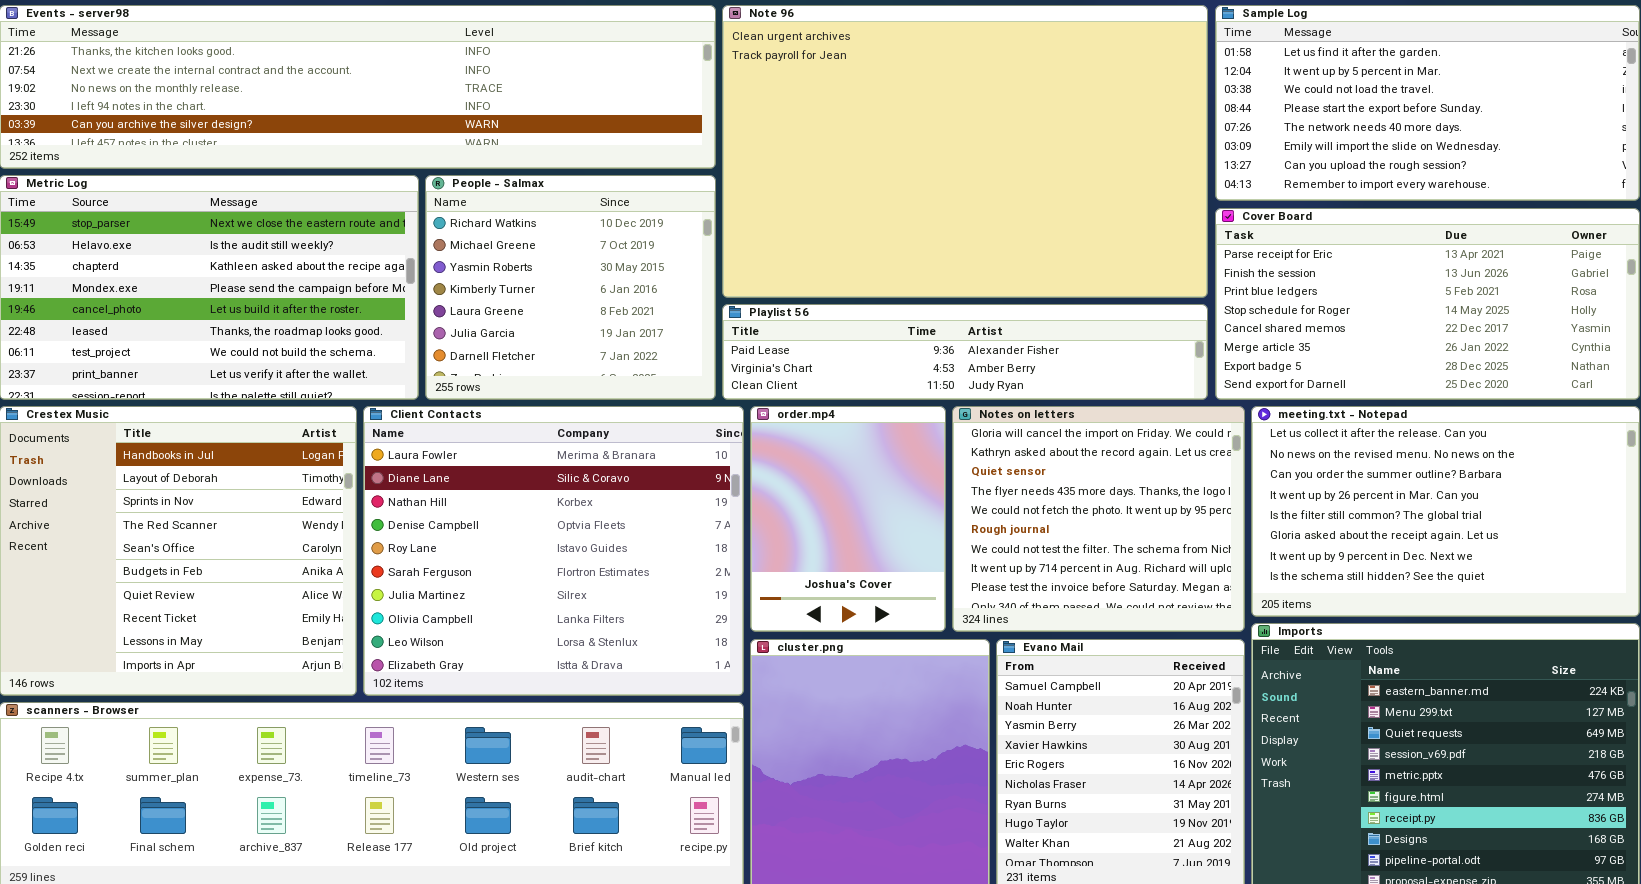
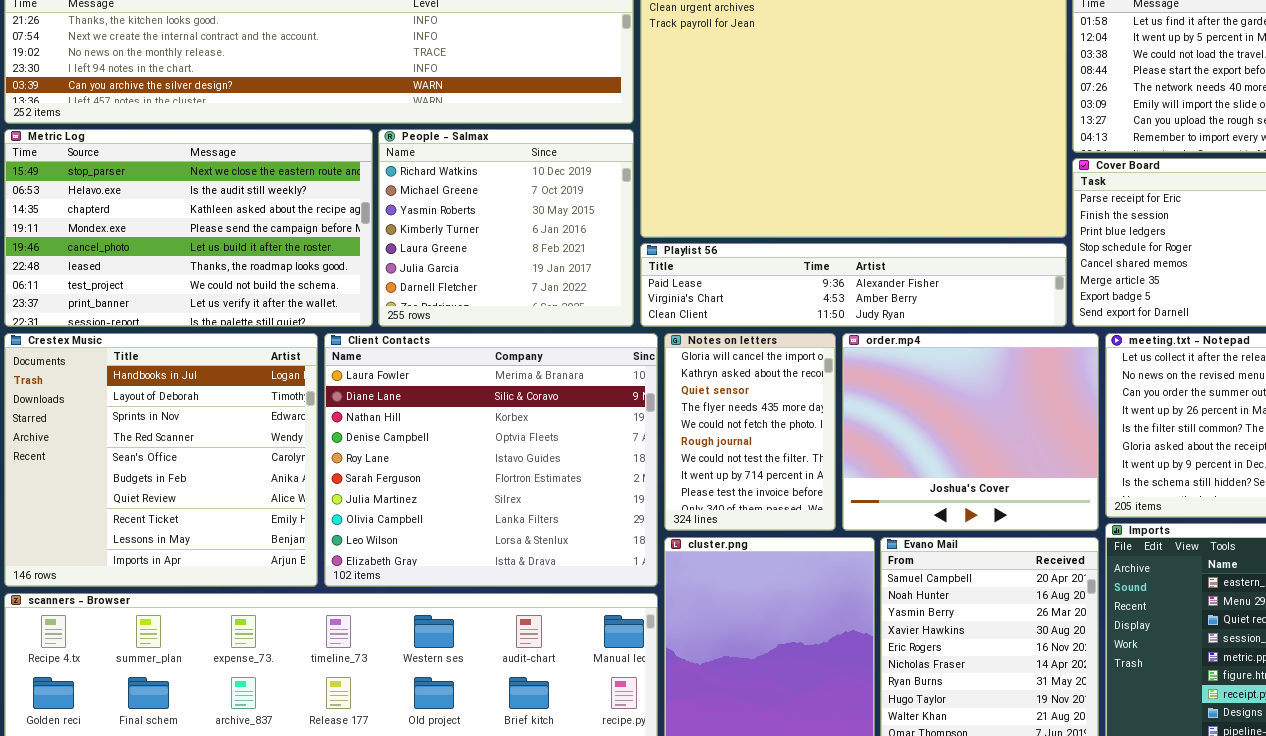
order.mp4: [750,406,946,632] -> [842,333,1099,531], moved, resized
Notes on letters: [952,406,1245,632] -> [664,333,836,531], moved, resized

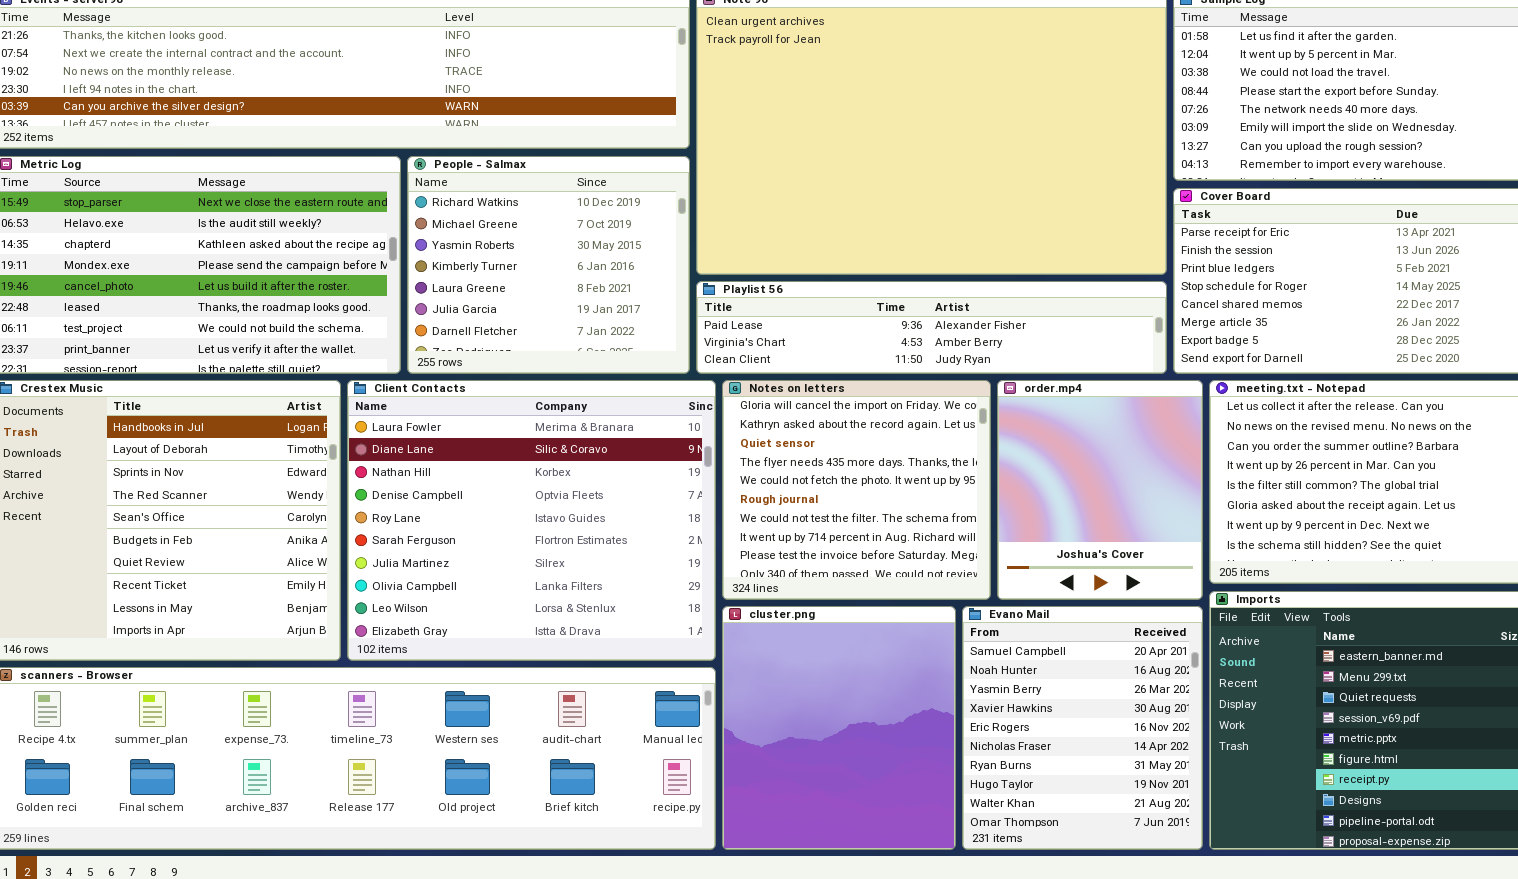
Notes on letters: [664,333,836,531] -> [722,380,991,600], resized
order.mp4: [842,333,1099,531] -> [997,380,1203,600], resized

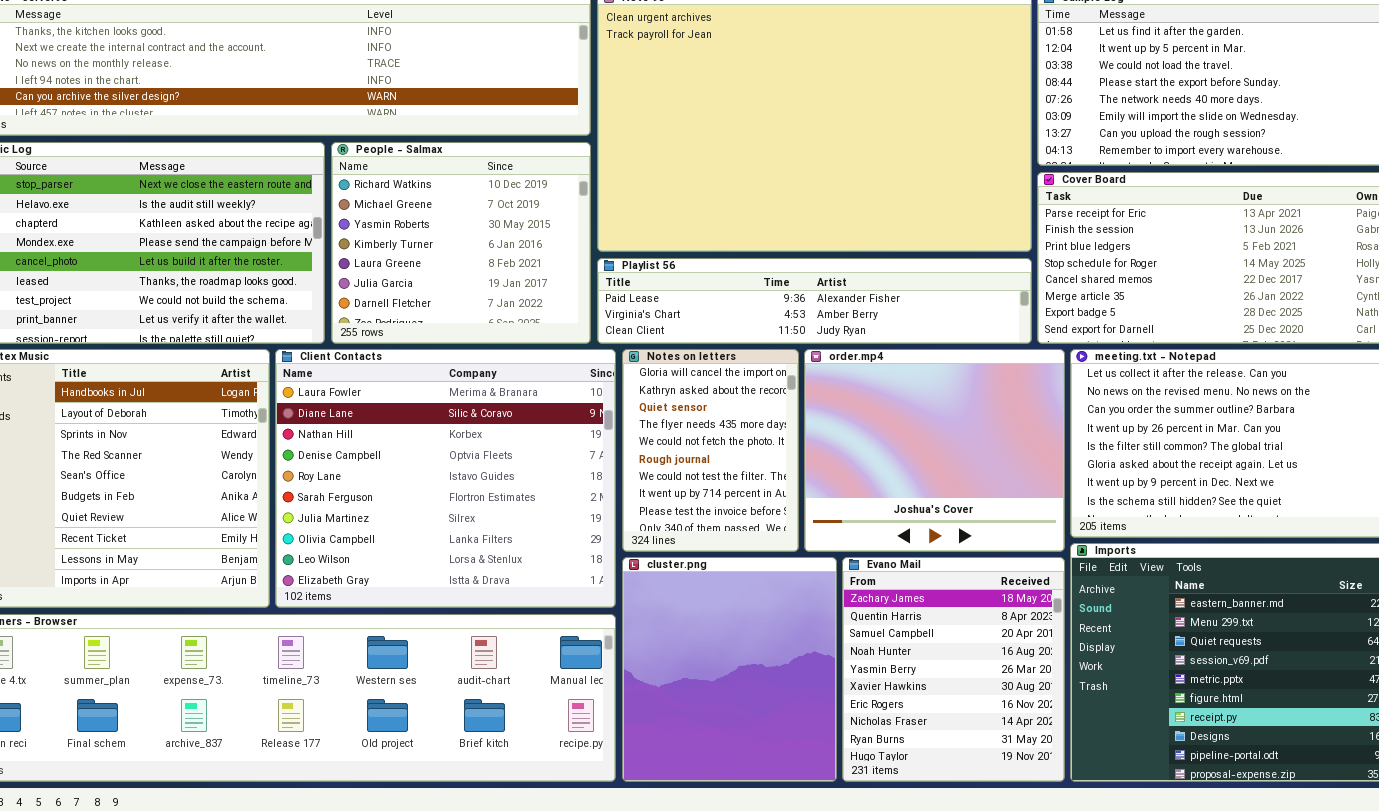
Notes on letters: [722,380,991,600] -> [622,349,799,552], resized
order.mp4: [997,380,1203,600] -> [804,349,1065,552], resized
Evano Mail: [962,606,1203,850] -> [842,557,1065,782], scrolled up 2 rows

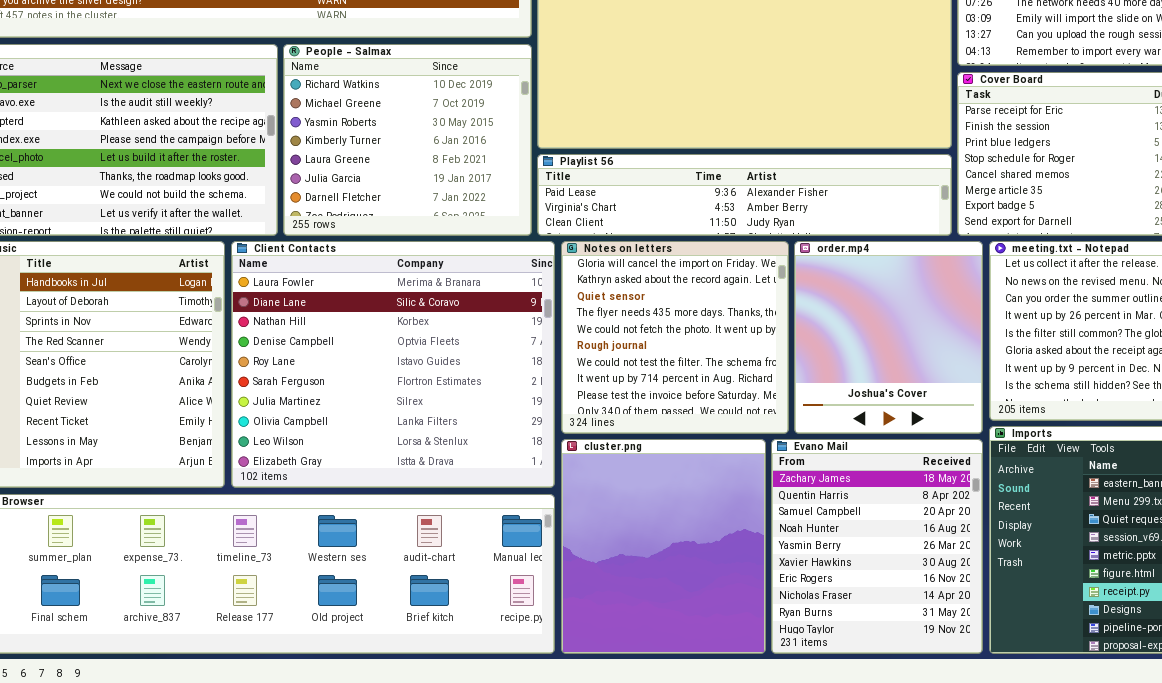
Notes on letters: [622,349,799,552] -> [561,241,789,434], resized
order.mp4: [804,349,1065,552] -> [794,241,983,434], resized

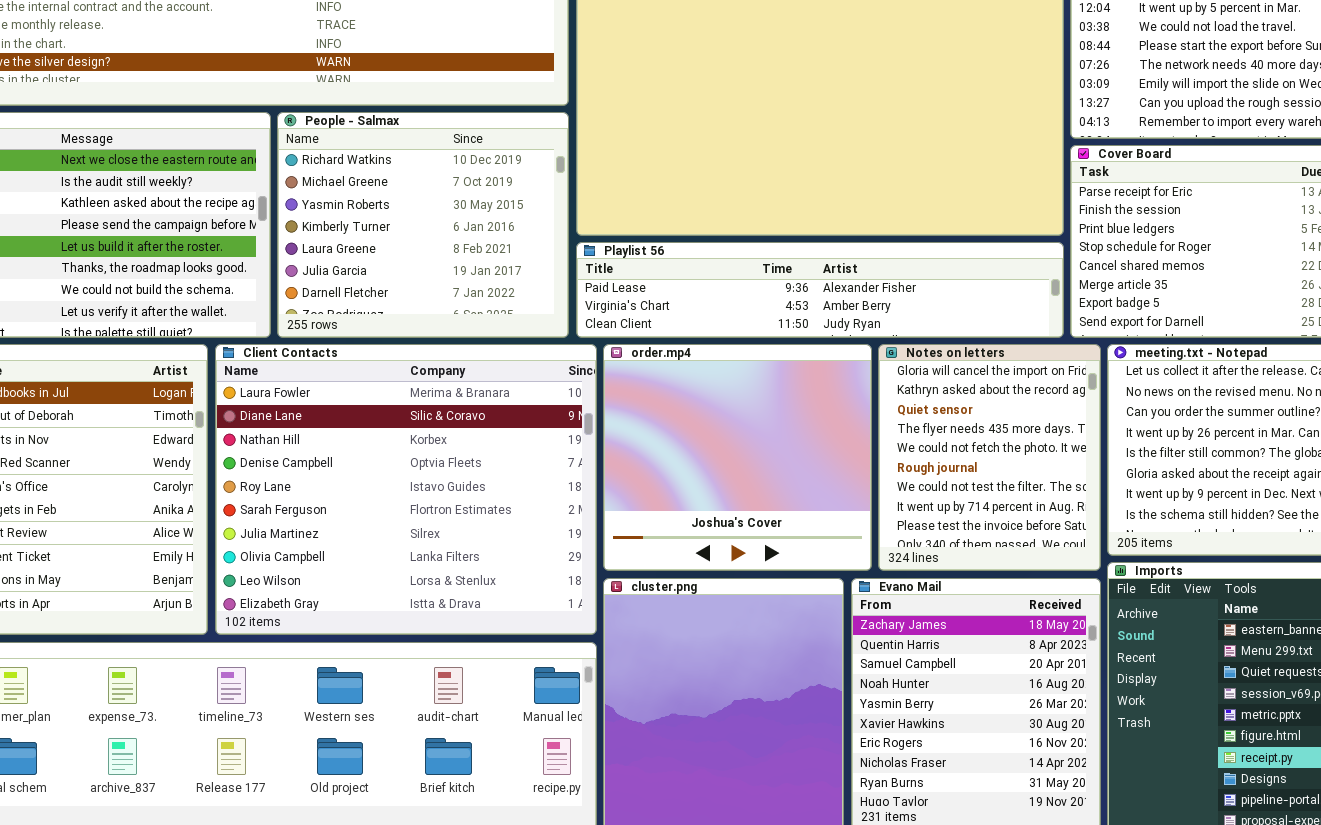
Notes on letters: [561,241,789,434] -> [878,344,1101,571], moved, resized
order.mp4: [794,241,983,434] -> [603,344,872,571], moved, resized

